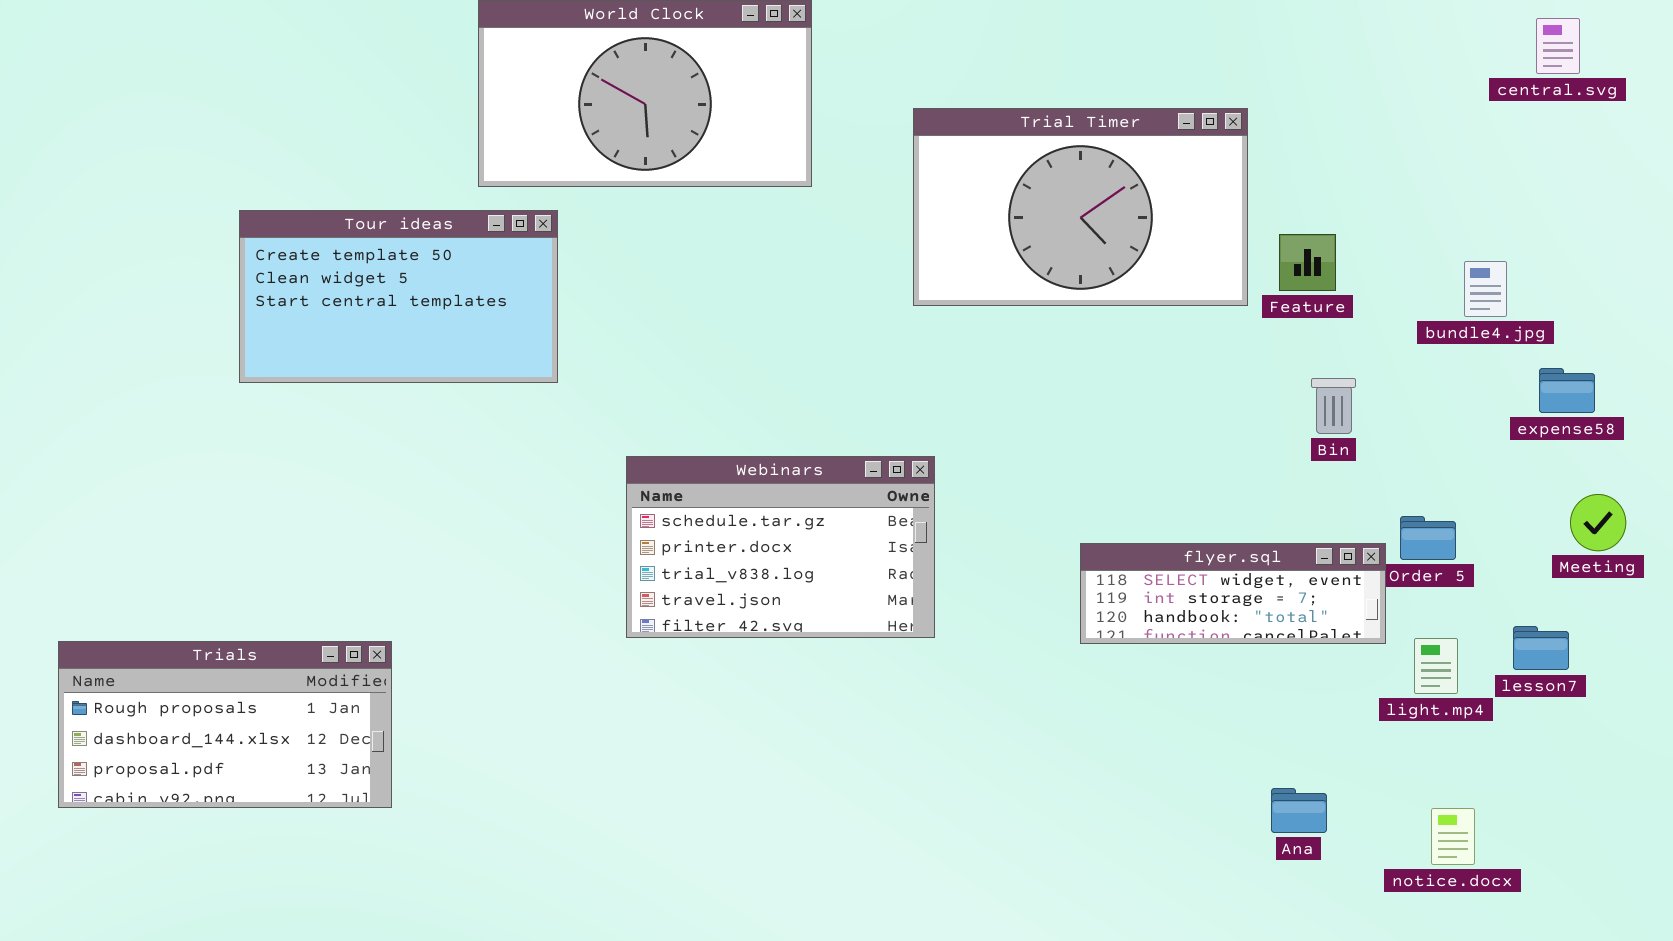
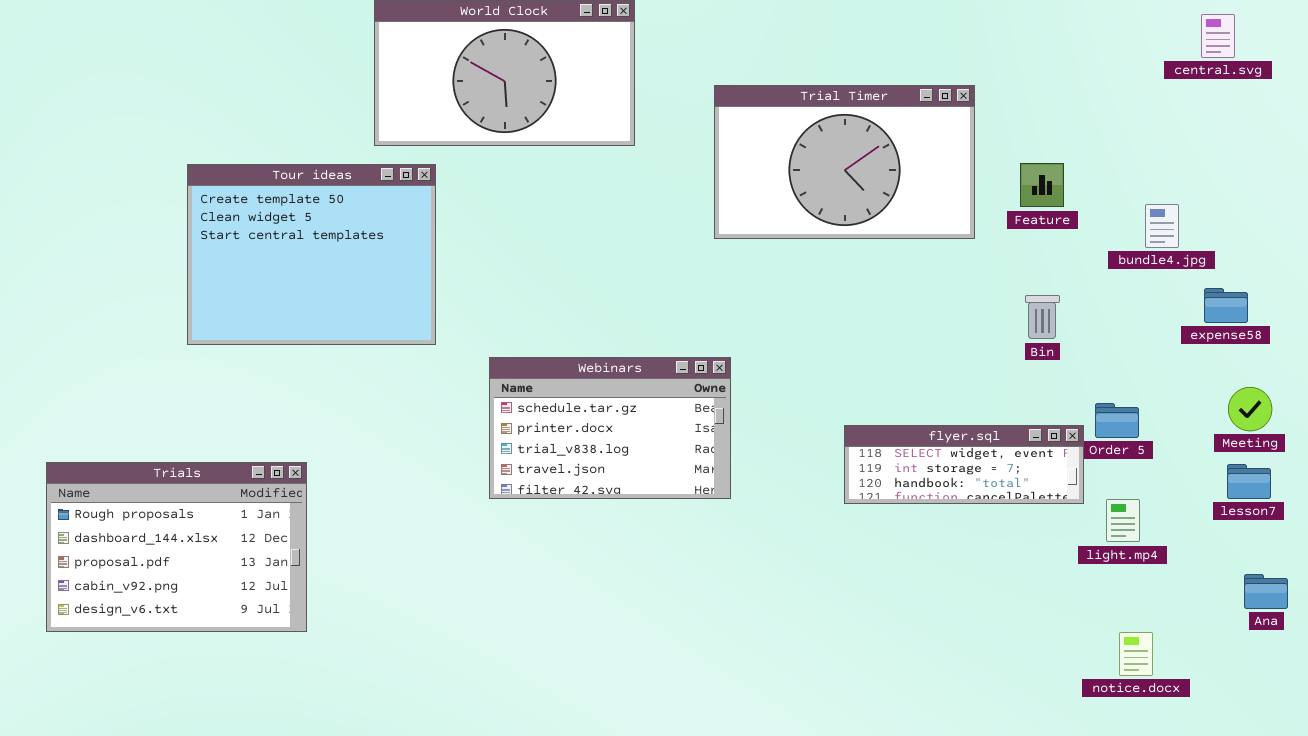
Tour ideas: [239,210,558,383] -> [187,164,436,345], resized
Feature: [1279,234,1336,291] -> [1020,163,1064,207], moved
lesson7: [1513,626,1569,670] -> [1227,464,1271,499], moved
Trials: [58,641,392,808] -> [46,462,307,632], resized
Ana: [1271,788,1327,833] -> [1244,574,1288,609], moved

